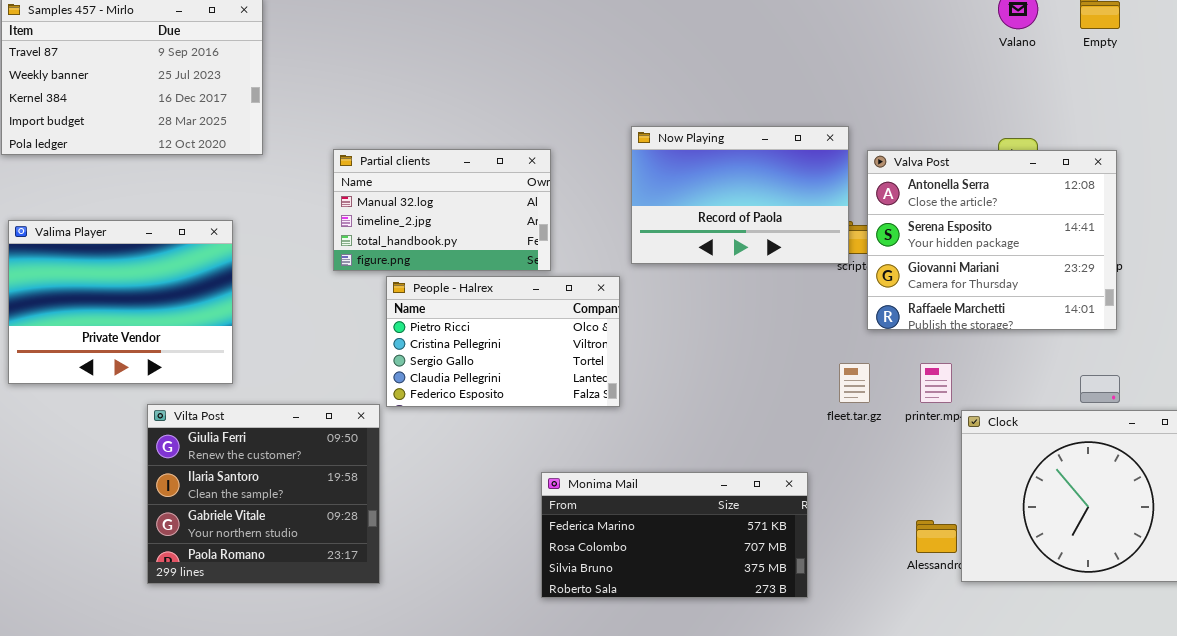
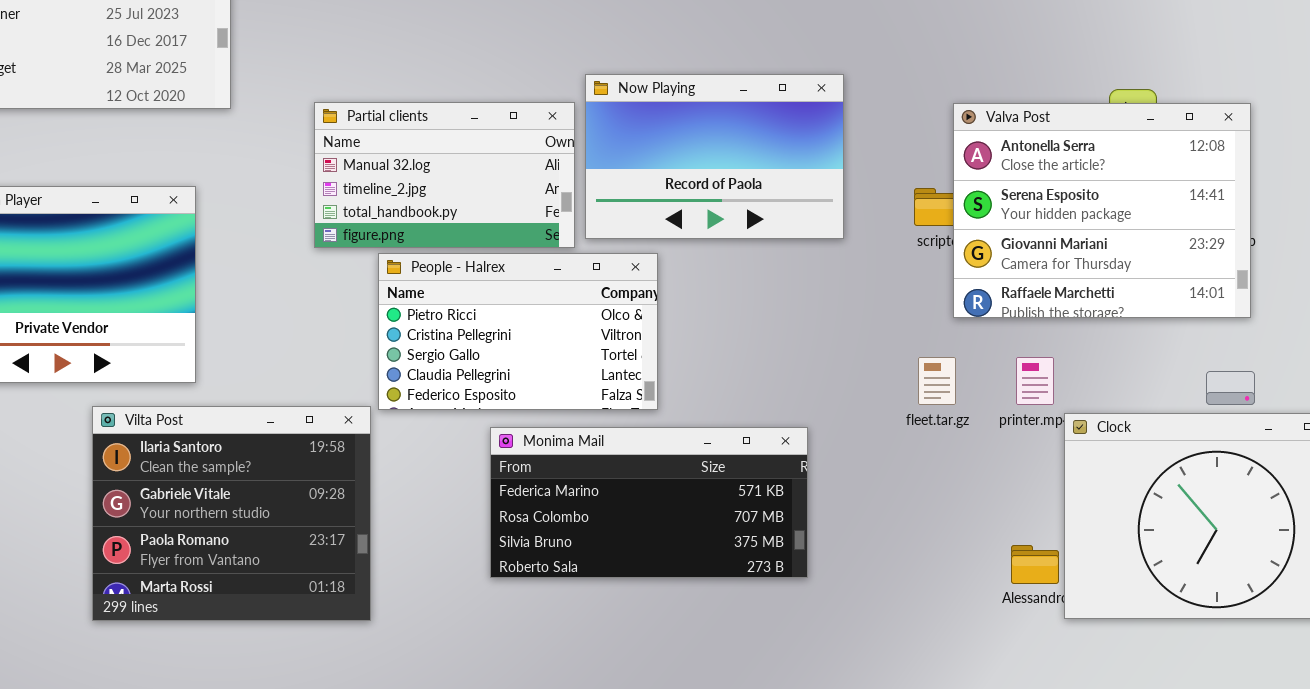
Now Playing: [631,126,849,264] -> [585,74,844,239], moved
Vilta Post: [147,404,380,584] -> [92,406,371,621], scrolled down 1 row
Monima Mail: [541,472,808,598] -> [490,427,808,578], moved

